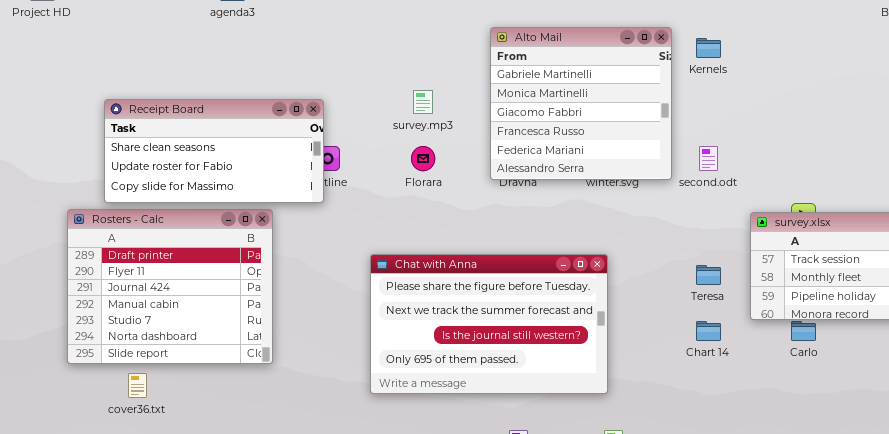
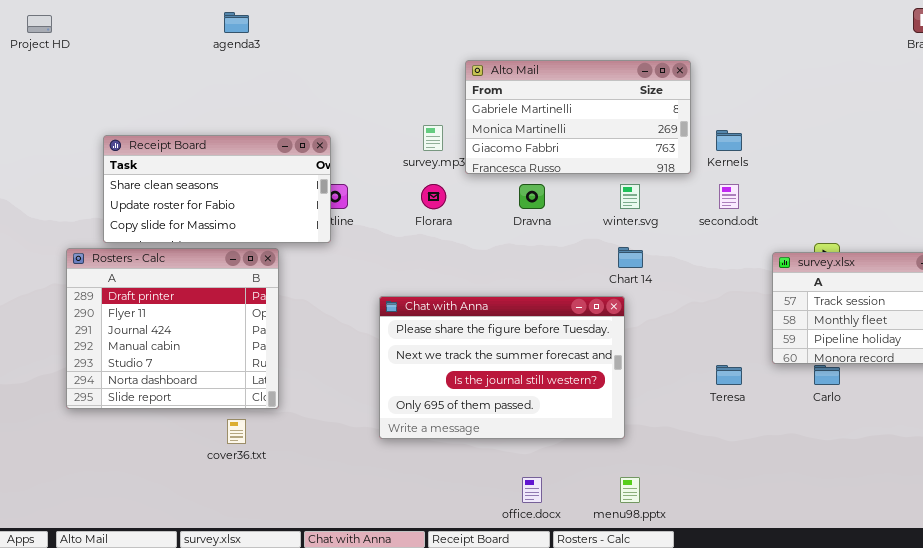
Alto Mail: [490,27,672,180] -> [465,60,691,174], resized
Kernels: [696,38,721,58] -> [716,130,742,151], moved
Teresa: [696,265,721,285] -> [716,365,742,385], moved
Chart 14: [696,321,721,341] -> [618,247,643,268], moved
cover36.txt: [128,373,147,398] -> [227,419,246,444], moved

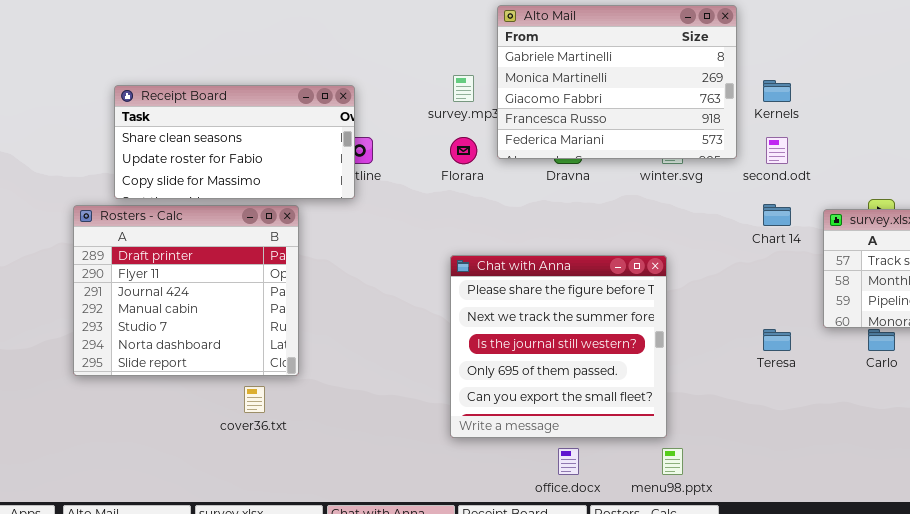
Alto Mail: [465,60,691,174] -> [497,5,737,159], resized
Chart 14: [618,247,643,268] -> [763,204,791,226], moved
Chat with Anna: [379,296,625,439] -> [450,255,667,438], resized

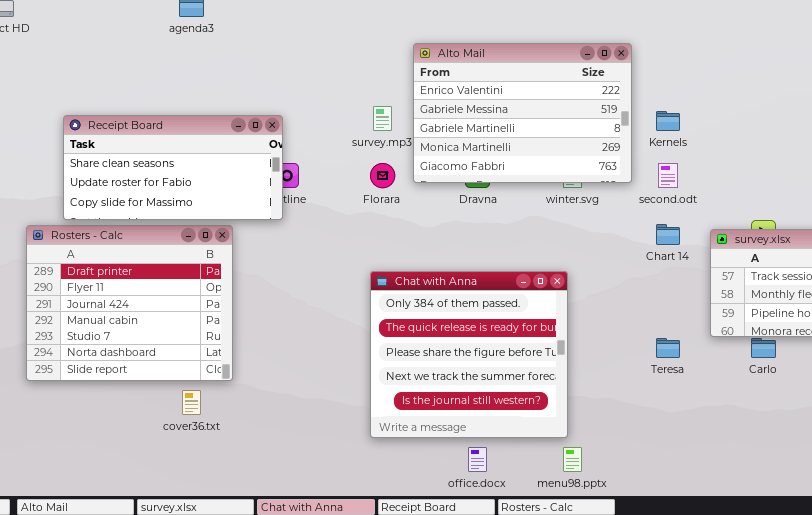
Alto Mail: [497,5,737,159] -> [413,43,632,183], scrolled up 2 rows
Chat with Anna: [450,255,667,438] -> [370,271,568,438], scrolled up 2 rows

